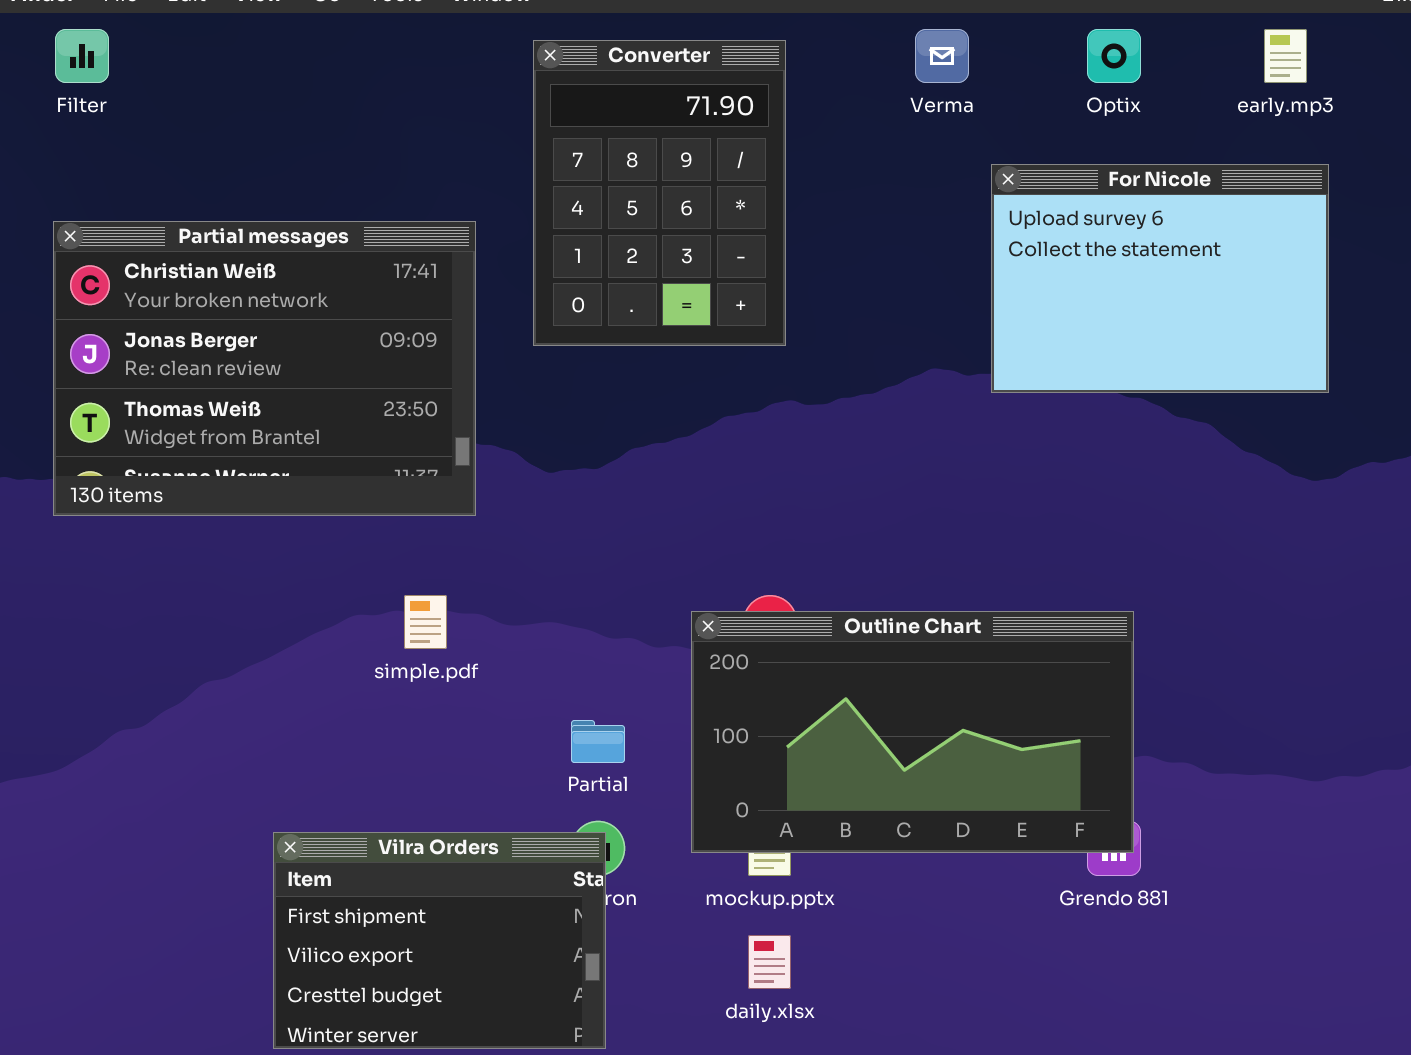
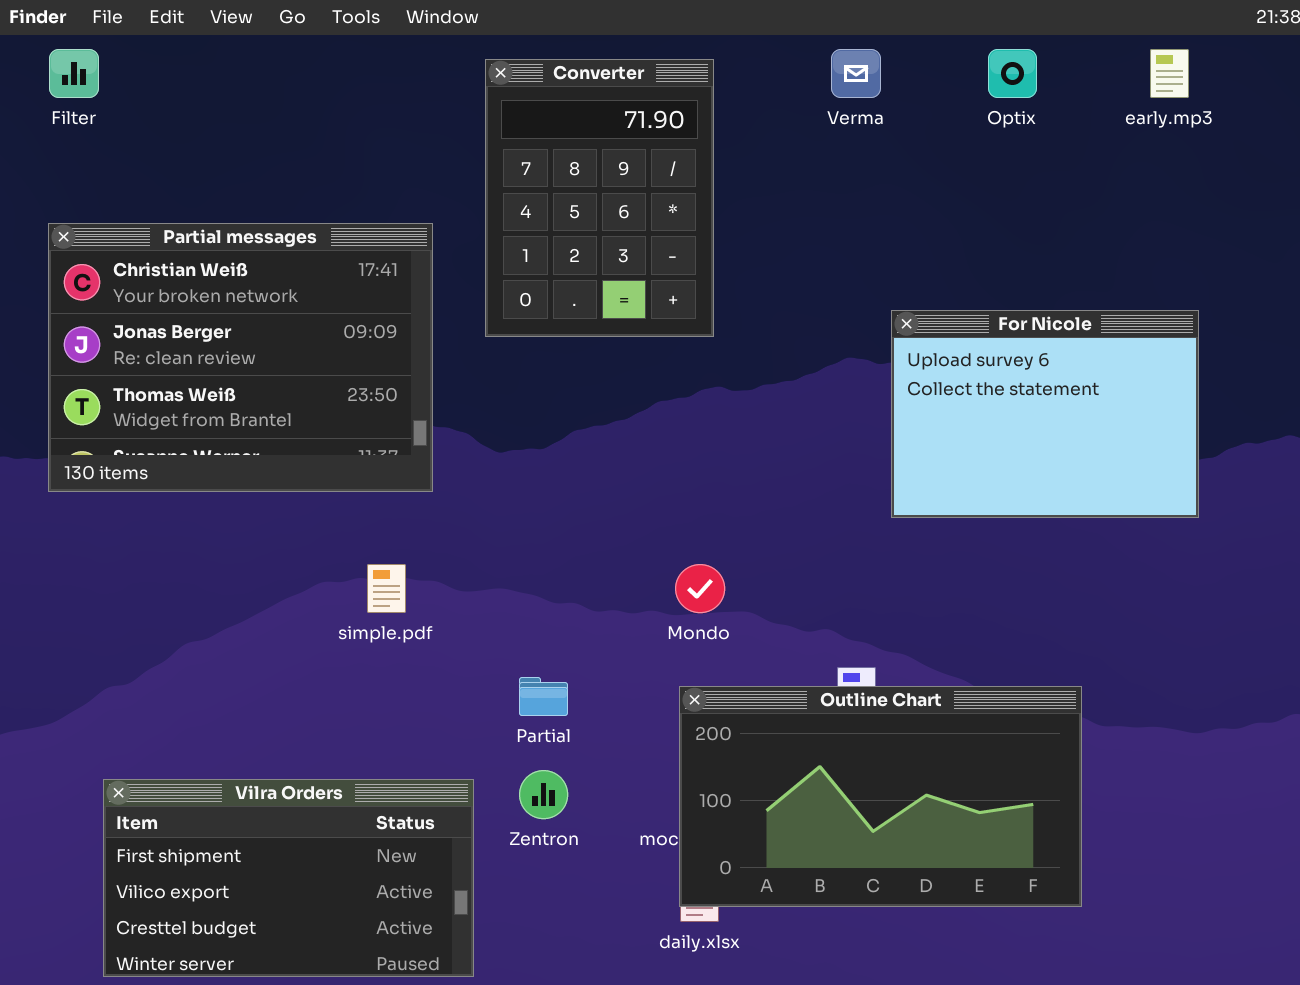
For Nicole: [991,164,1329,393] -> [891,310,1199,518], moved
Outline Chart: [691,611,1134,853] -> [679,686,1082,907], moved
Vilra Orders: [273,832,606,1049] -> [103,779,474,977], moved, resized

